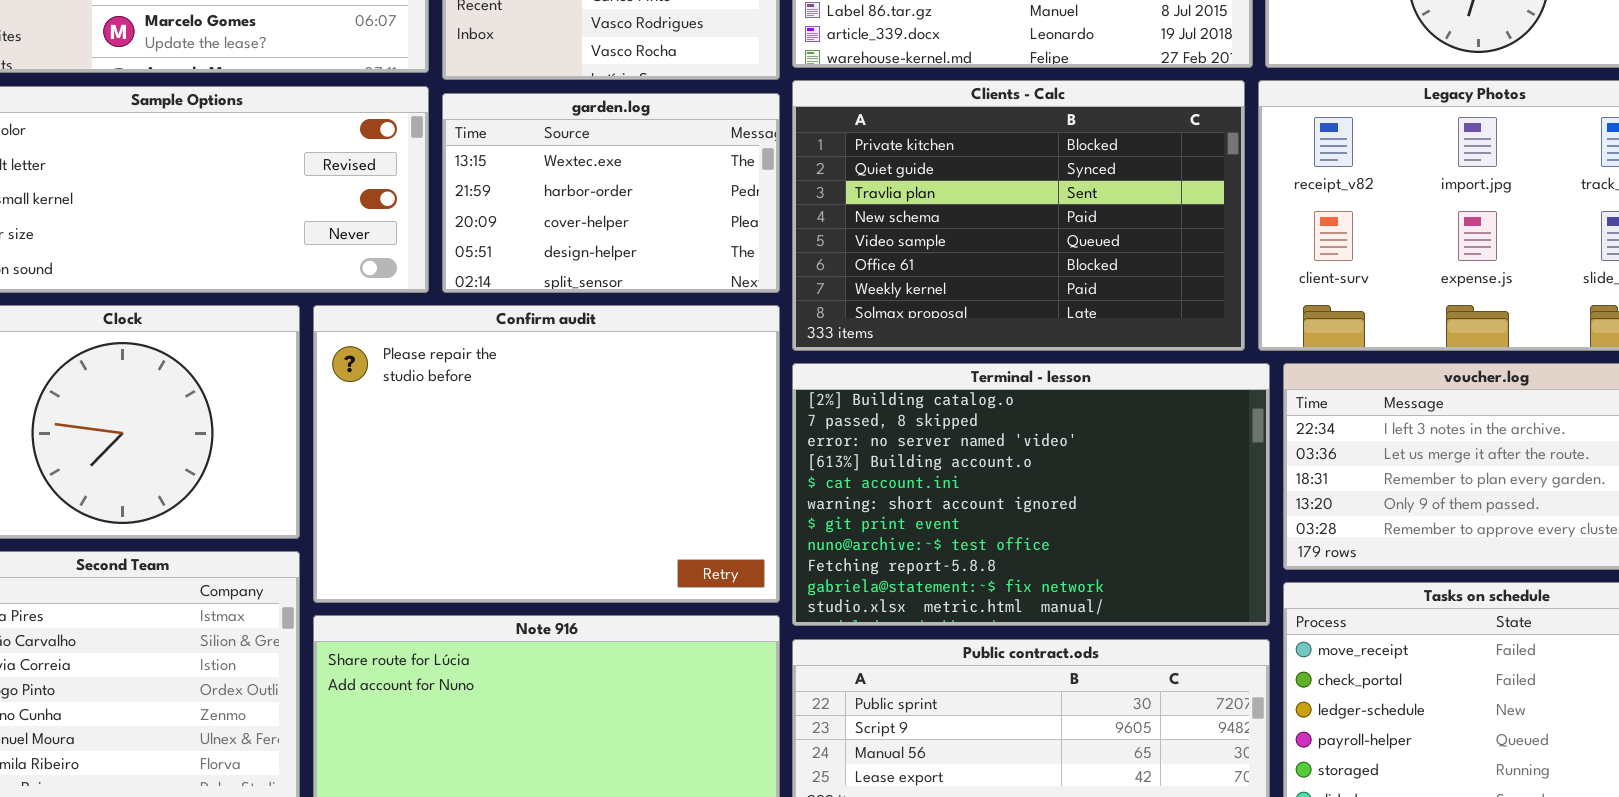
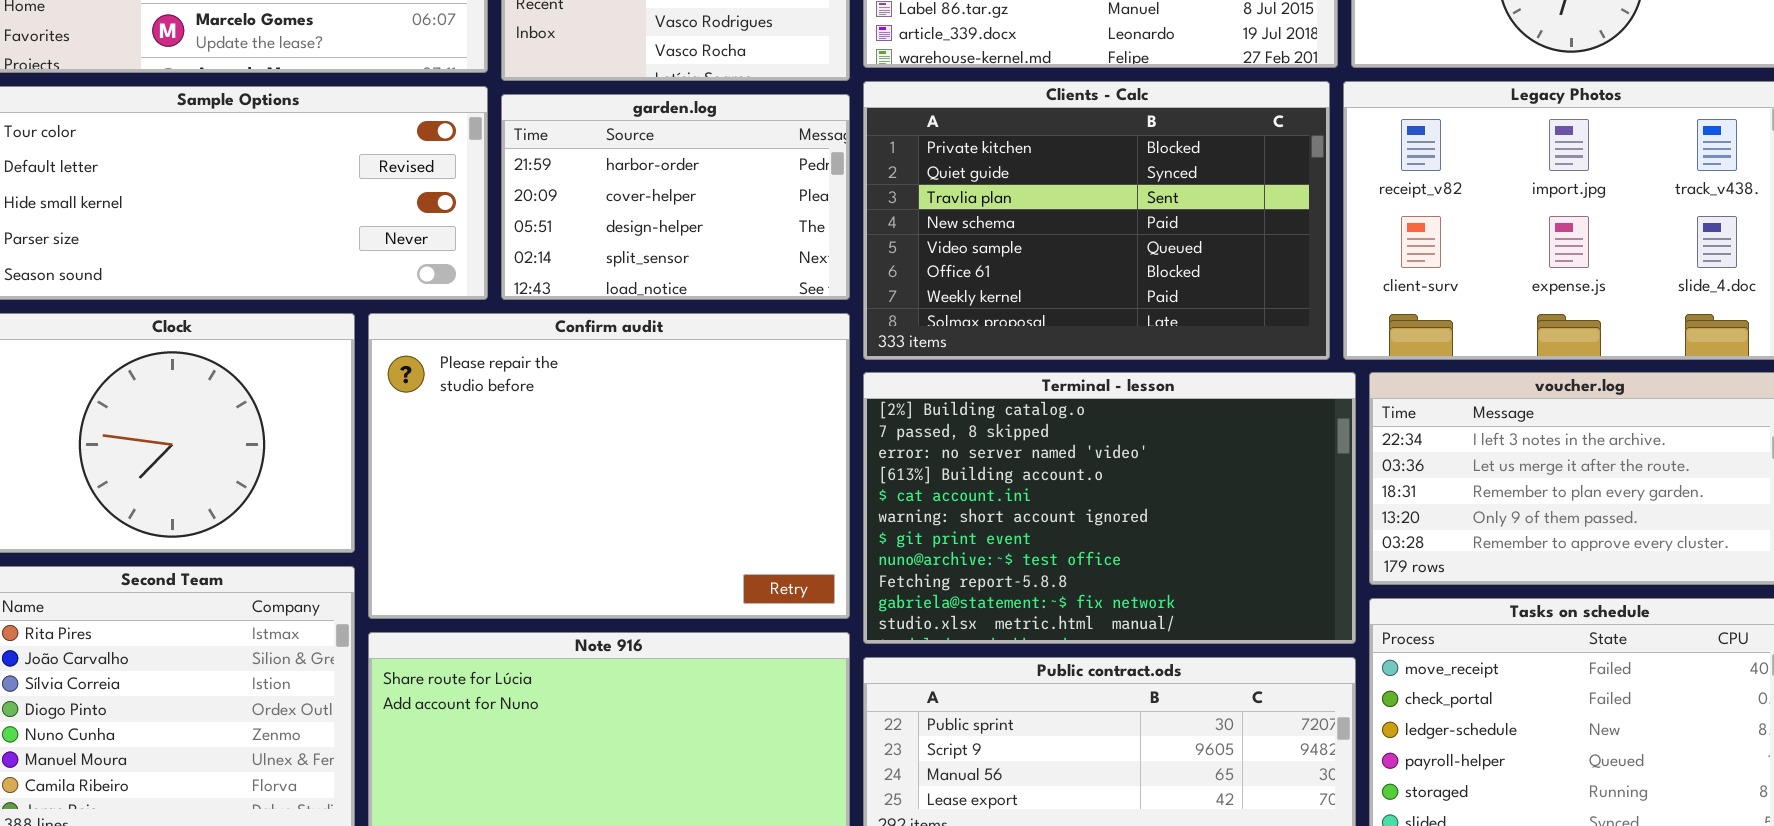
garden.log: [442,93,780,293] -> [501,94,850,300], scrolled down 1 row

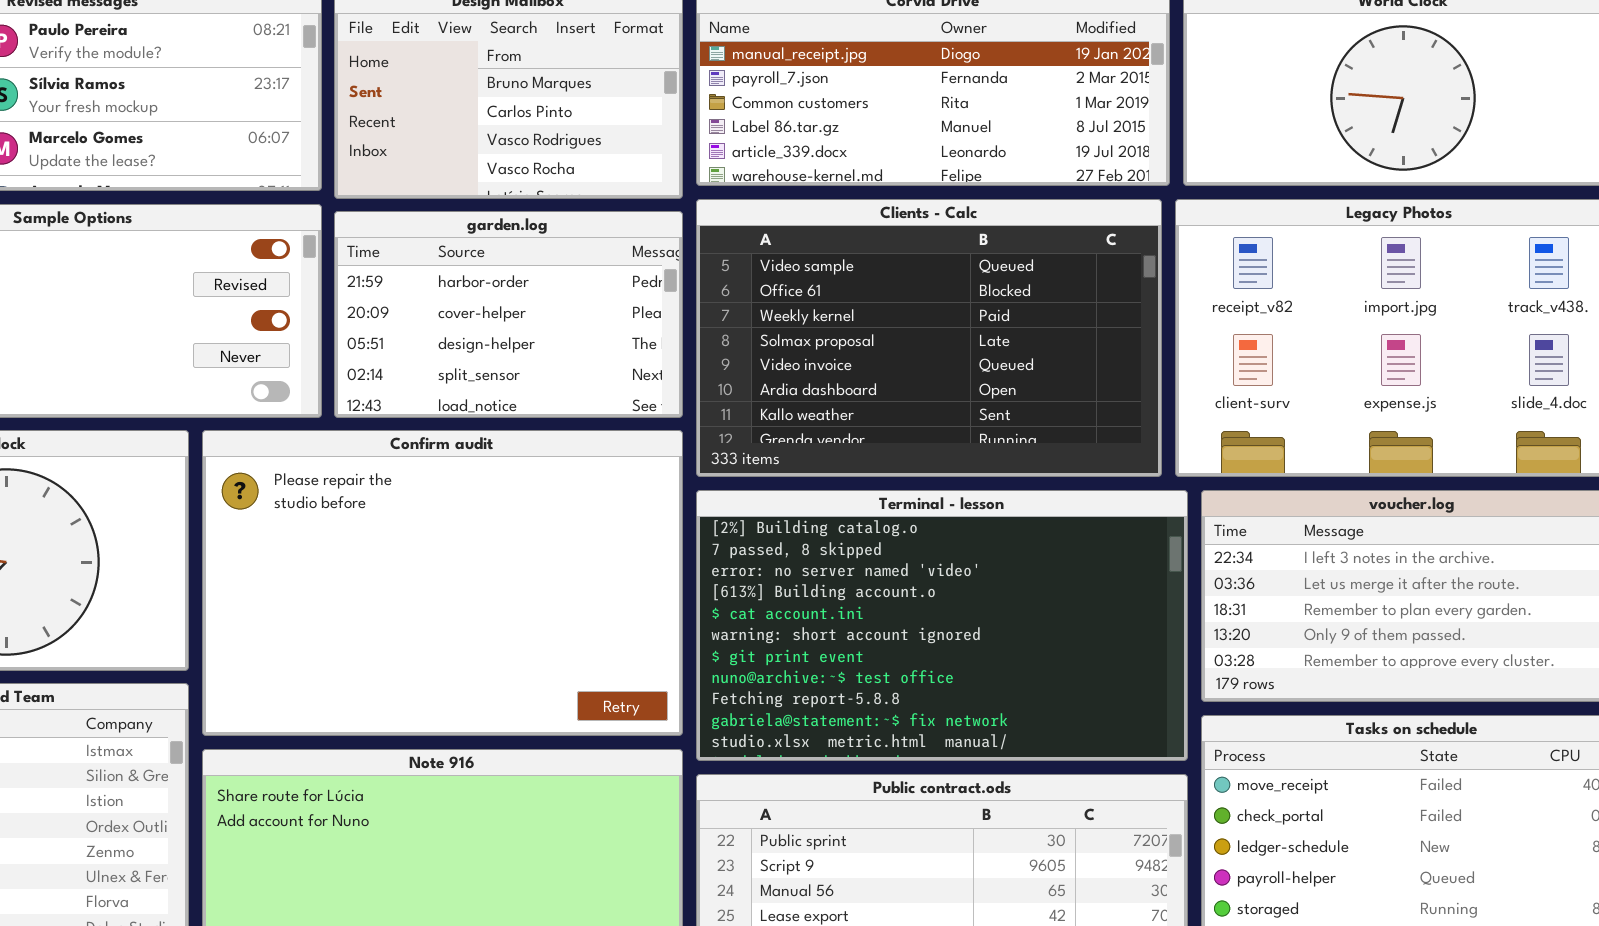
Clients - Calc: [863,81,1330,360] -> [696,199,1162,477], scrolled down 4 rows

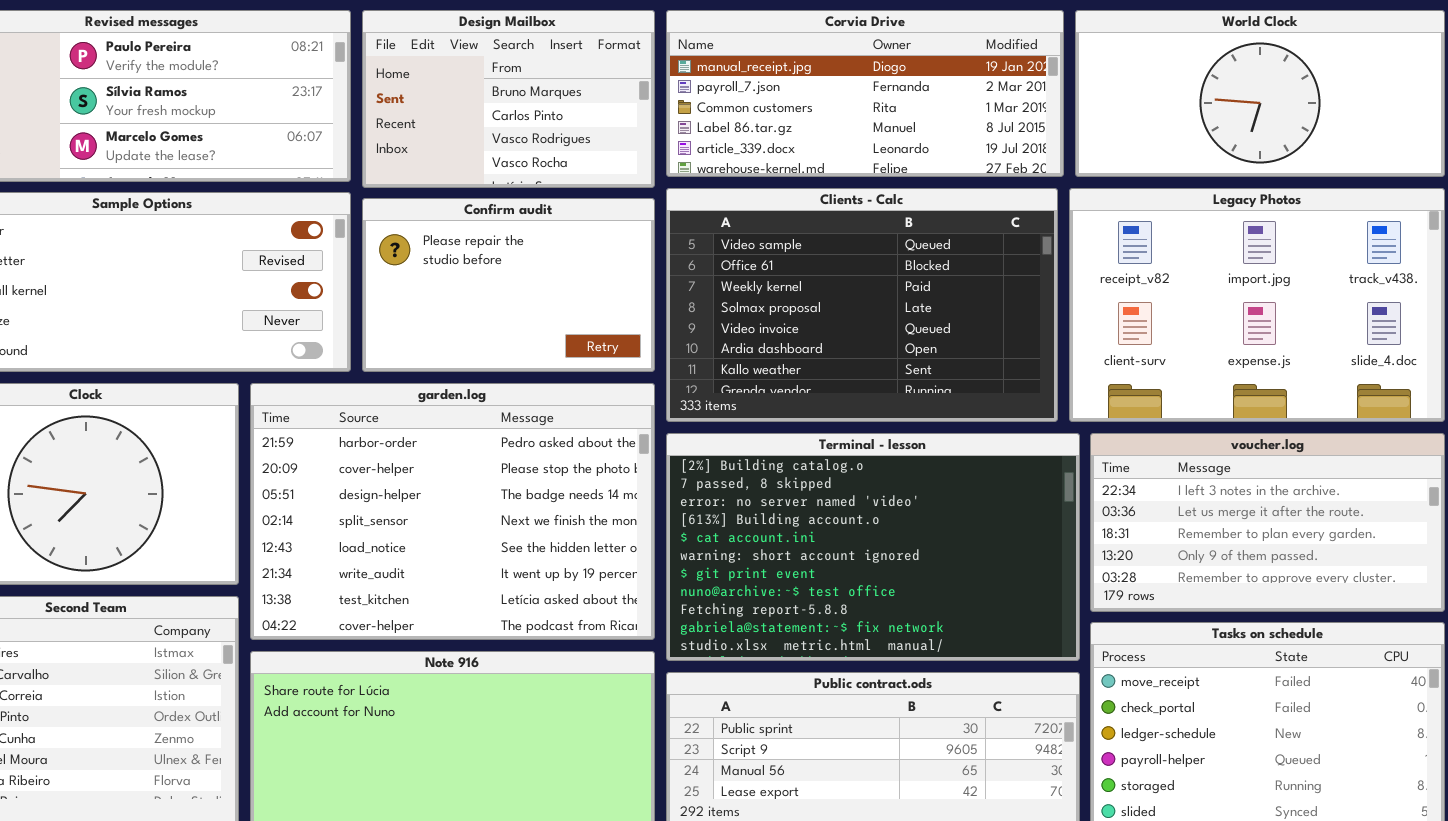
garden.log: [334,211,683,418] -> [250,383,655,640], moved, resized
Confirm audit: [202,430,683,736] -> [362,198,655,372], moved, resized

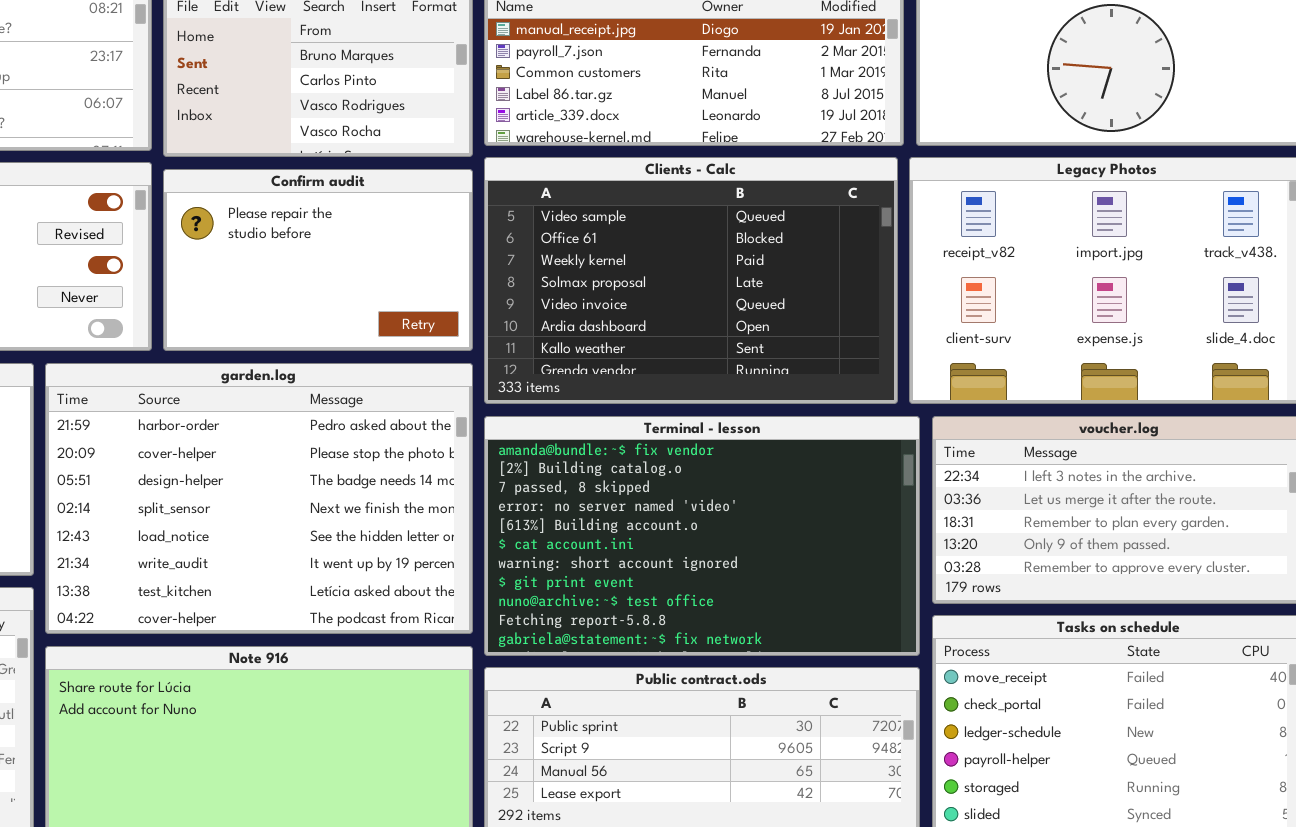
Terminal - lesson: [666,433,1080,661] -> [484,416,920,656], scrolled up 1 row

